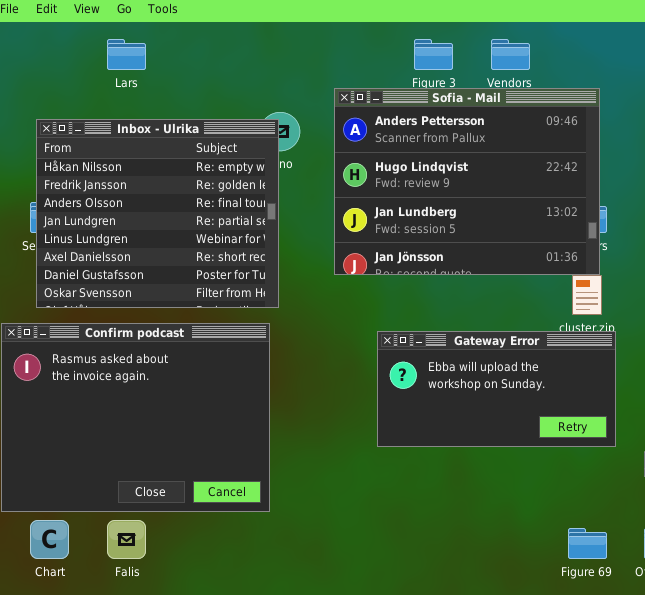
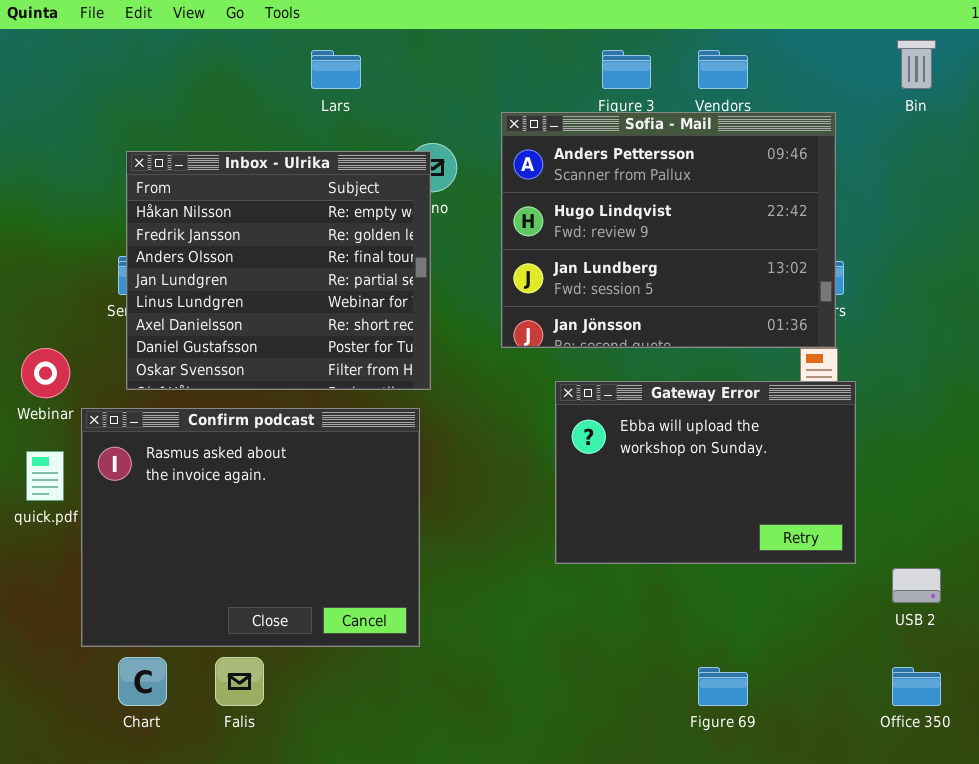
Lars: [107,39,146,70] -> [311,50,361,89], moved
Gateway Error: [377,331,616,447] -> [555,381,856,564], resized
Figure 69: [568,528,607,559] -> [698,667,748,706], moved

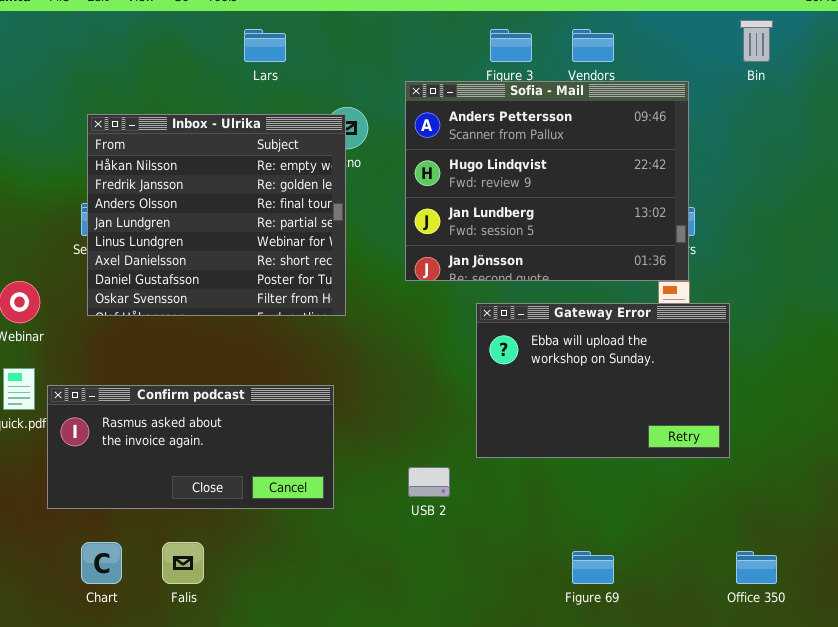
Gateway Error: [555,381,856,564] -> [476,303,730,458], moved
Confirm podcast: [81,408,420,647] -> [47,385,334,509], moved, resized
USB 2: [892,568,941,603] -> [408,467,450,497], moved

